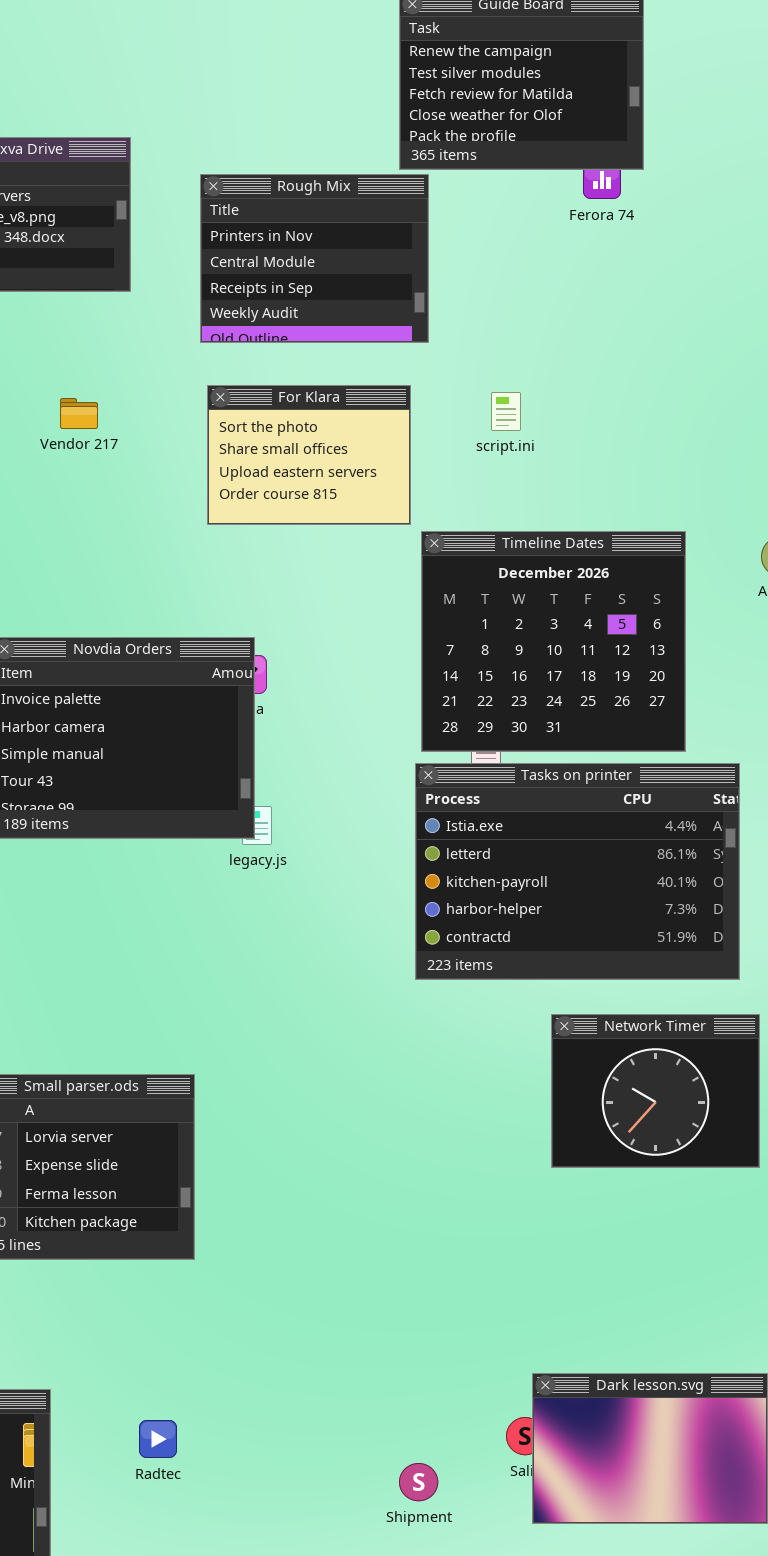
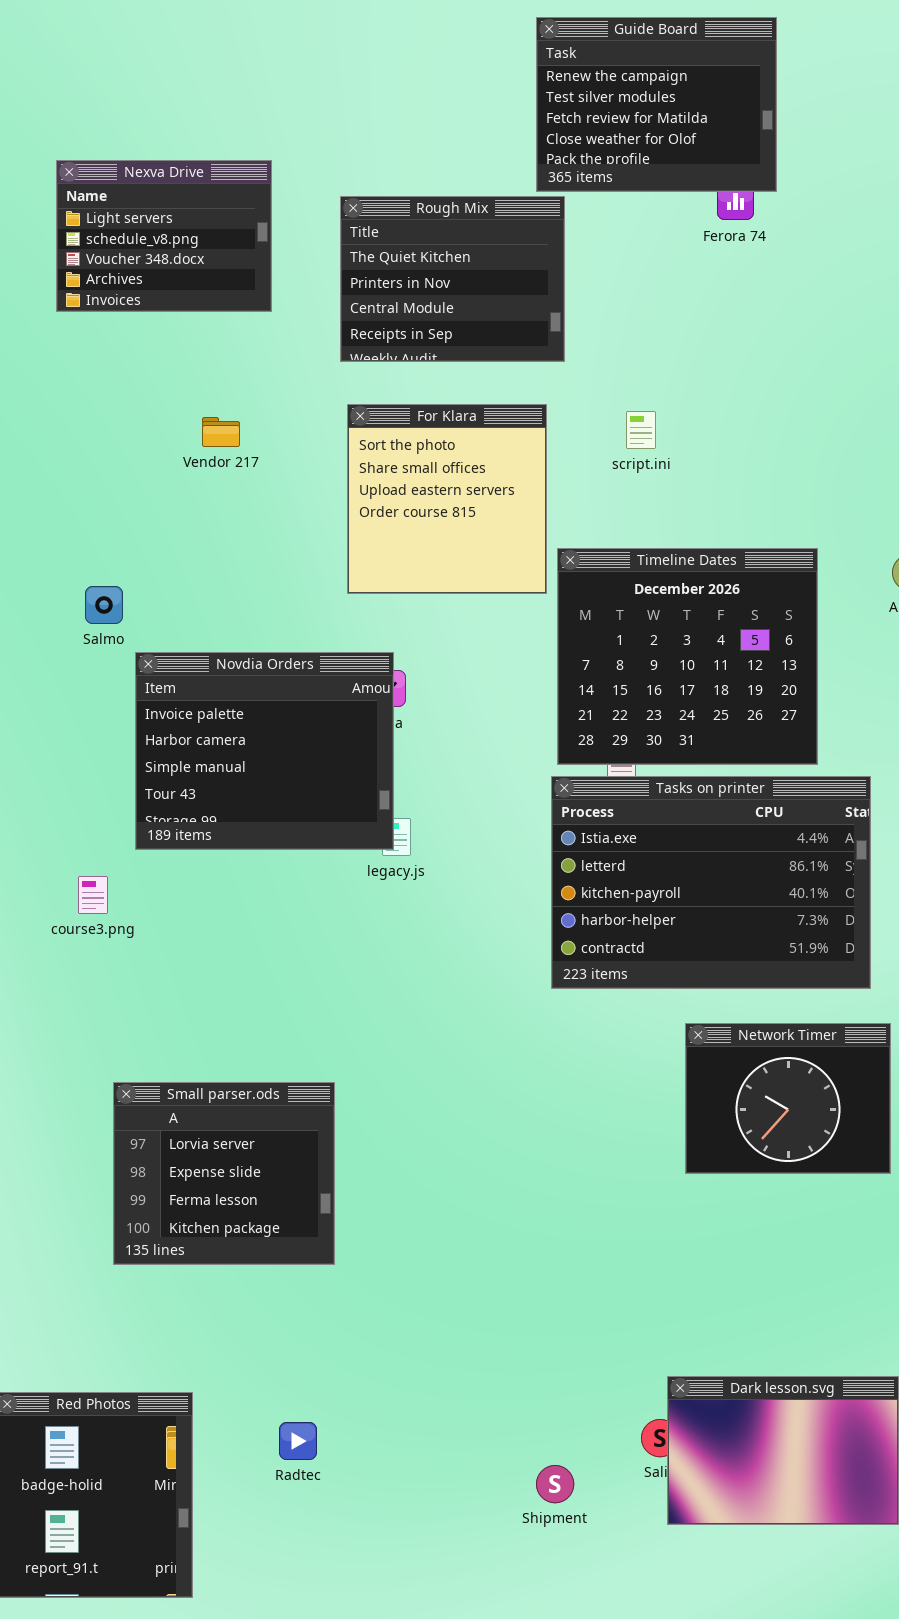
Rough Mix: [200,174,429,343] -> [340,196,565,362], scrolled up 1 row
For Klara: [207,385,411,525] -> [347,404,547,594], resized

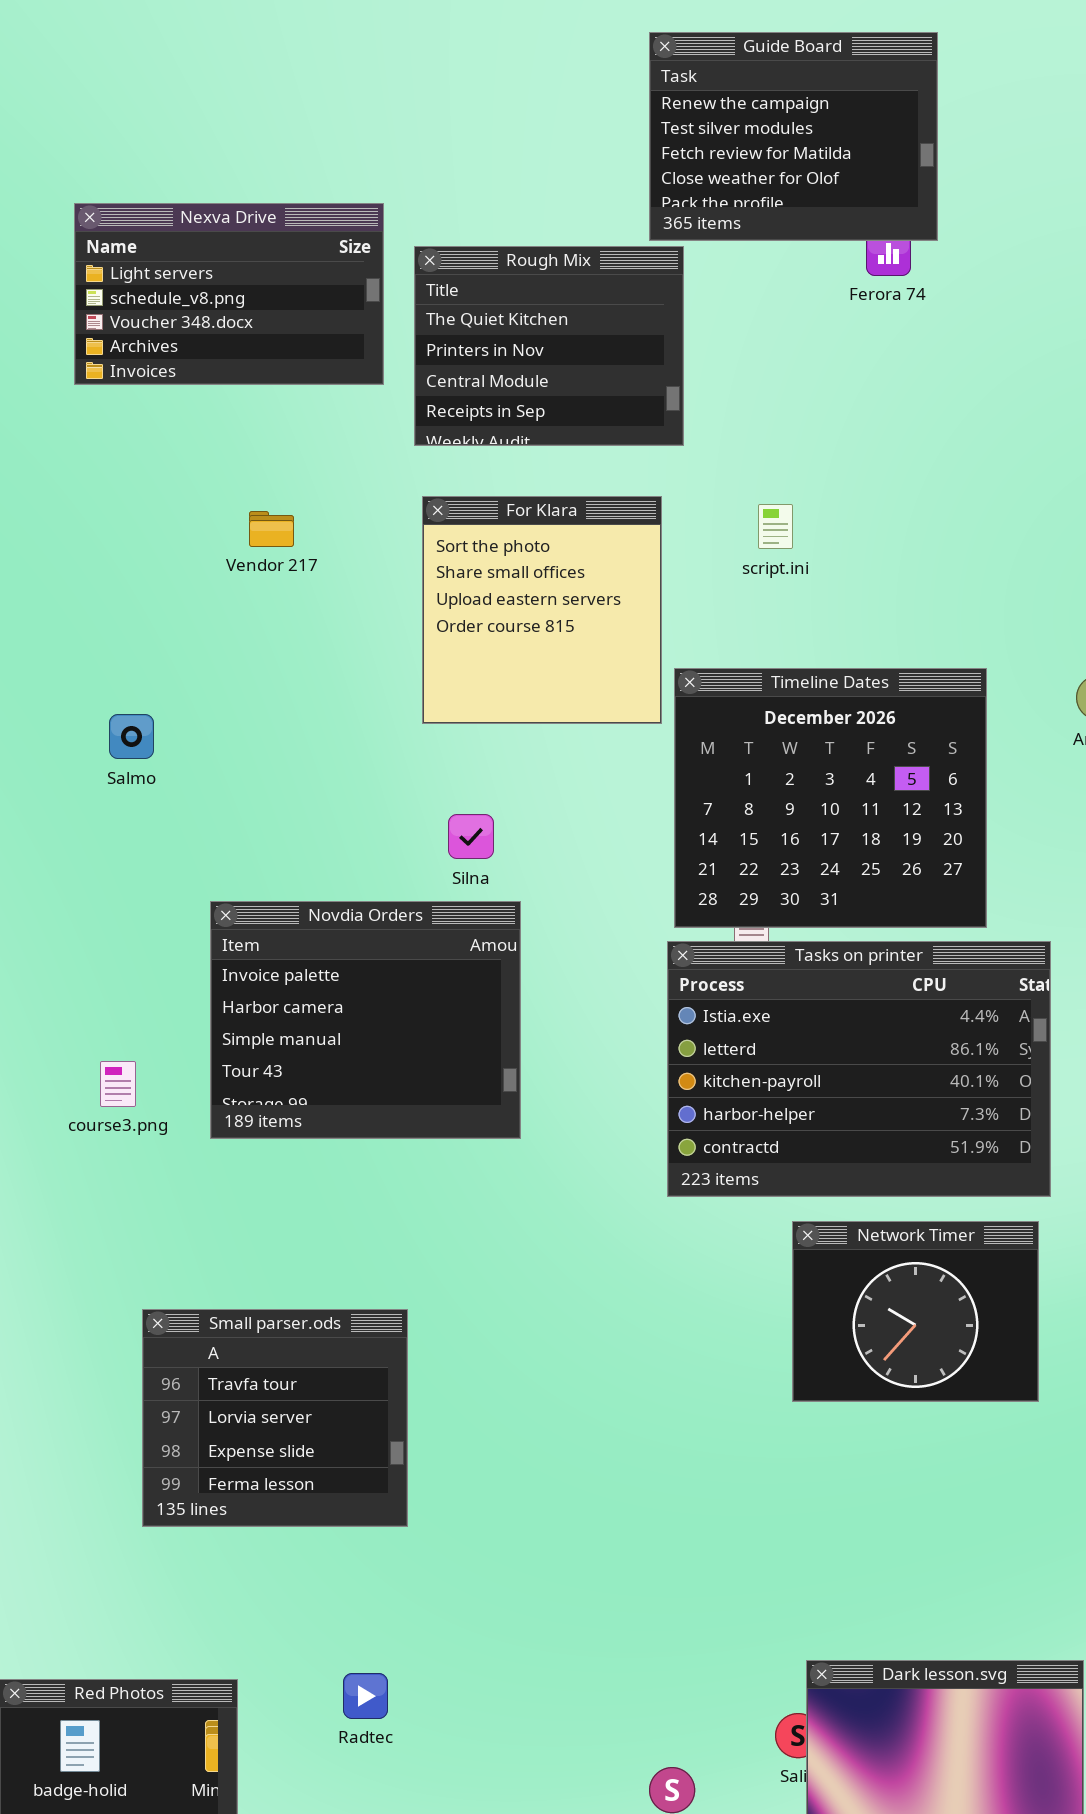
Nexva Drive: [56,160,272,312] -> [74,203,384,385], resized
Novdia Orders: [135,652,394,850] -> [210,901,521,1139], moved
Network Timer: [685,1023,891,1174] -> [792,1221,1039,1402], moved
Small parser.ods: [113,1082,335,1265] -> [142,1309,408,1527], scrolled up 1 row
Radtec: [279,1422,317,1460] -> [343,1673,388,1719], moved

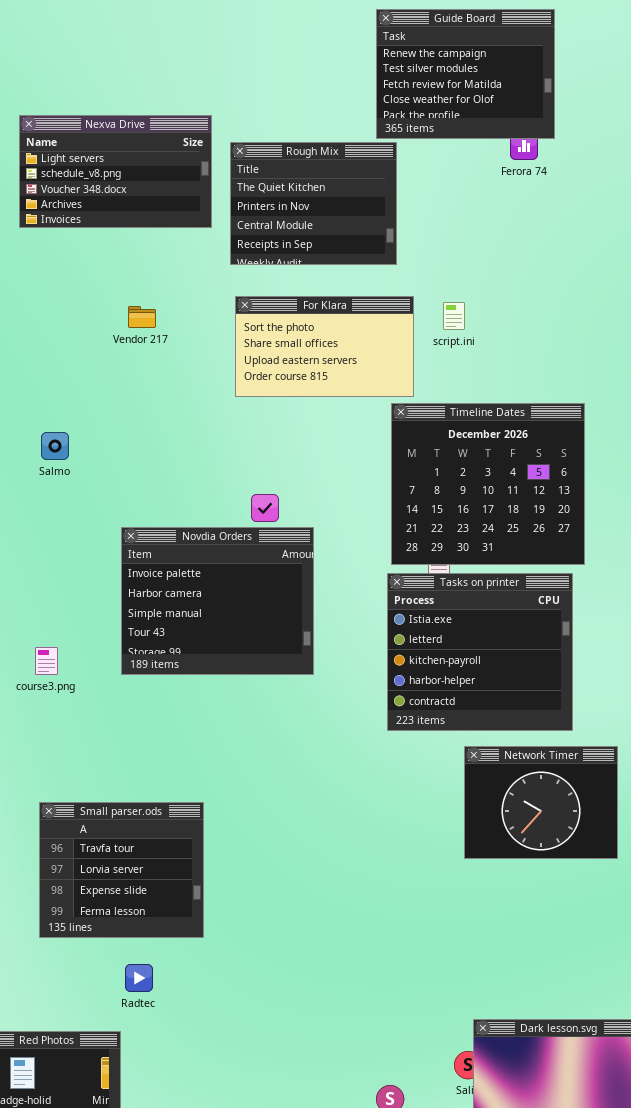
For Klara: [422,496,662,724] -> [235,296,414,397], resized
Novdia Orders: [210,901,521,1139] -> [121,527,314,675], moved
Tasks on printer: [667,941,1051,1197] -> [387,573,573,731], resized
Small parser.ods: [142,1309,408,1527] -> [39,802,204,938], moved
Radtec: [343,1673,388,1719] -> [125,964,153,992], moved

